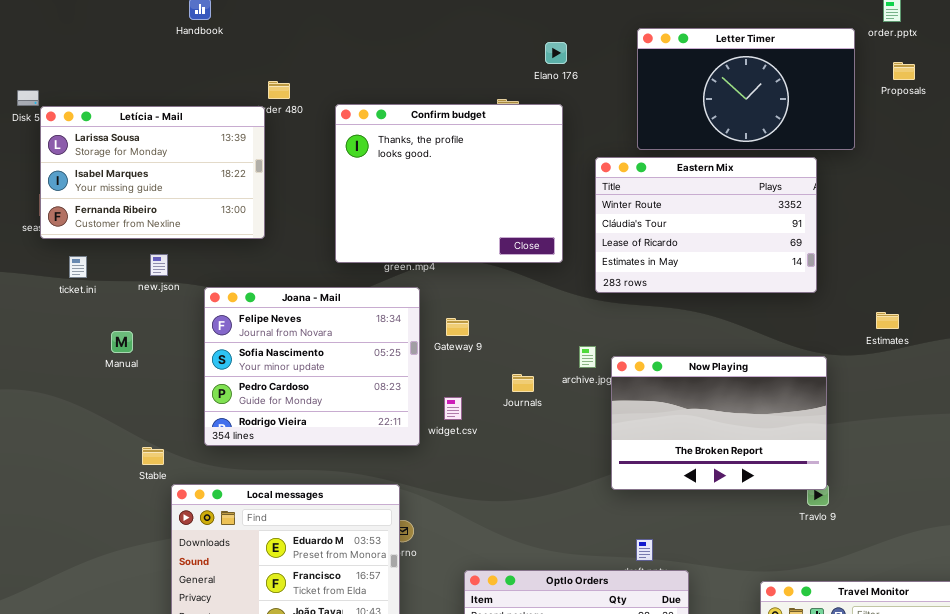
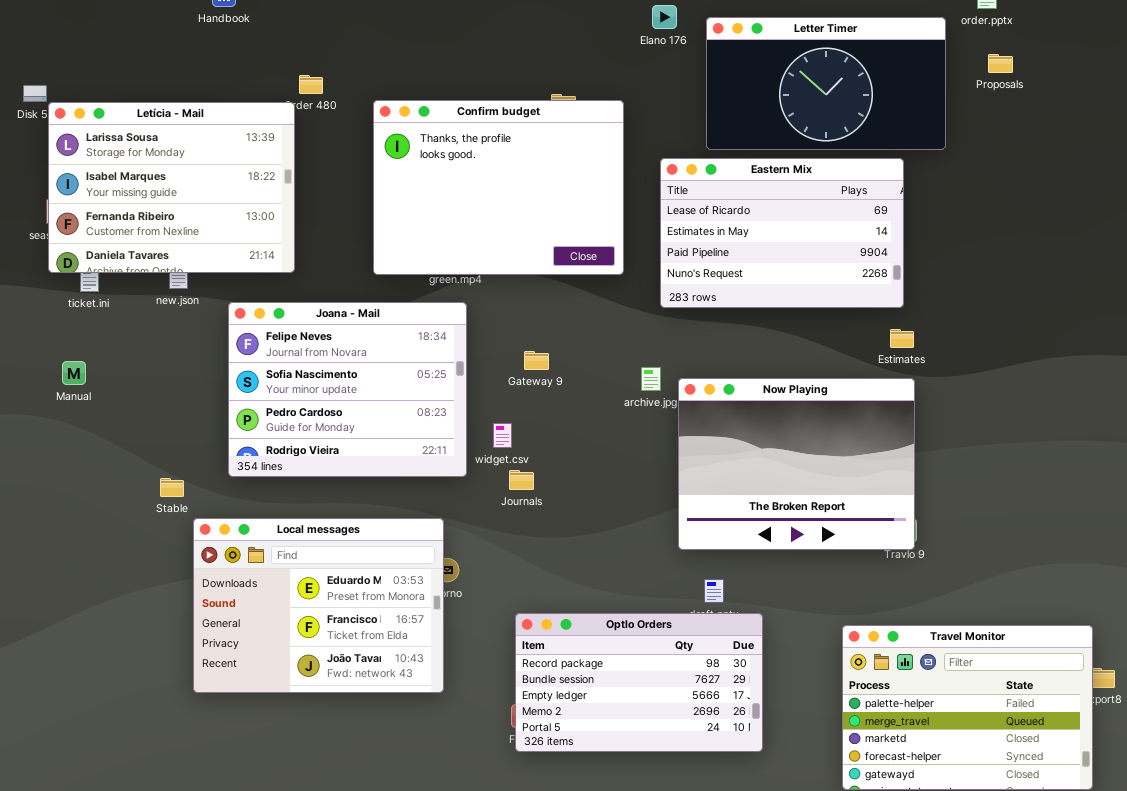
Elano 176: [545,42,567,64] -> [652,5,677,29], moved
Letícia - Mail: [40,106,265,239] -> [48,102,295,273], resized
Eastern Mix: [595,157,817,293] -> [660,158,904,308], scrolled down 2 rows
Estimates: [876,312,899,329] -> [890,329,914,348], moved
Gateway 9: [446,318,469,336] -> [524,351,549,370], moved
Manual: [111,331,133,353] -> [62,361,86,385], moved
Now Playing: [611,356,827,490] -> [678,378,915,550], resized
Journals: [512,374,534,392] -> [509,470,534,490], moved

